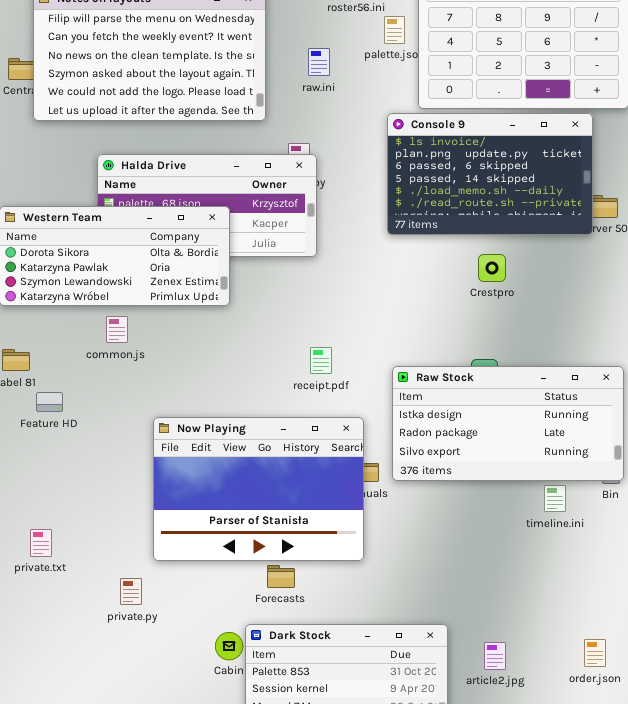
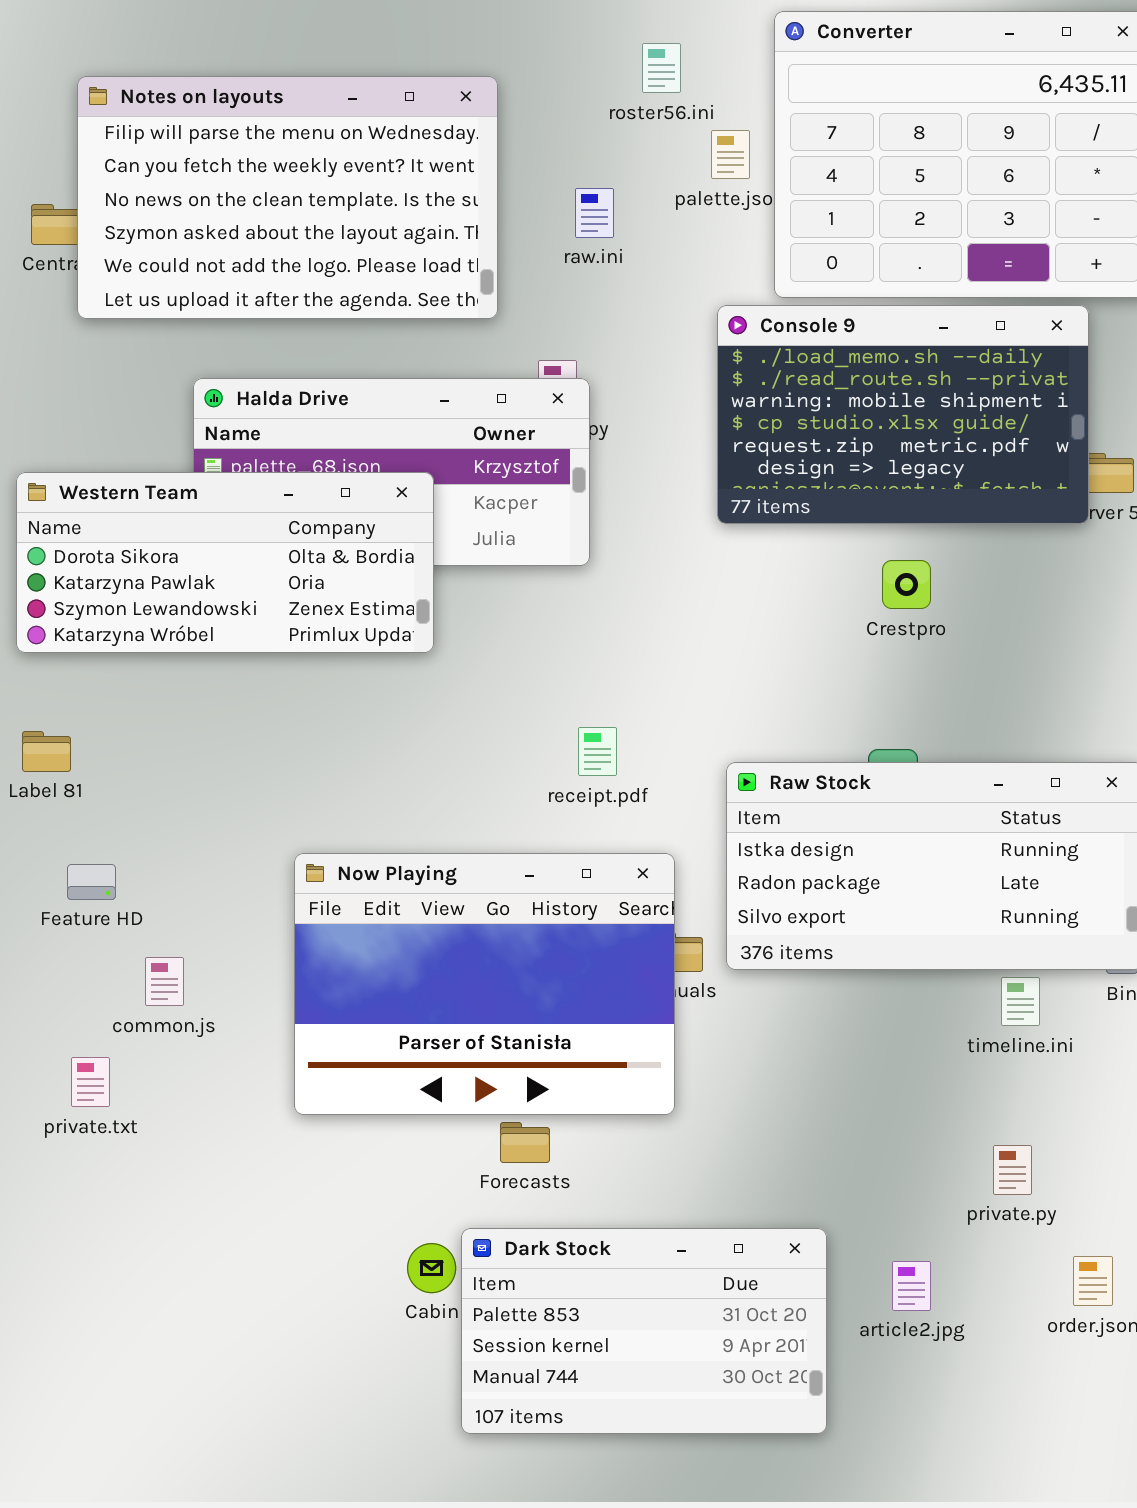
Console 9: [387,113,593,235] -> [717,305,1089,524], scrolled down 4 rows
common.js: [106,316,128,343] -> [145,957,184,1006], moved
Feature HD: [36,392,63,412] -> [67,864,116,900], moved
private.py: [120,578,142,605] -> [993,1145,1032,1195], moved

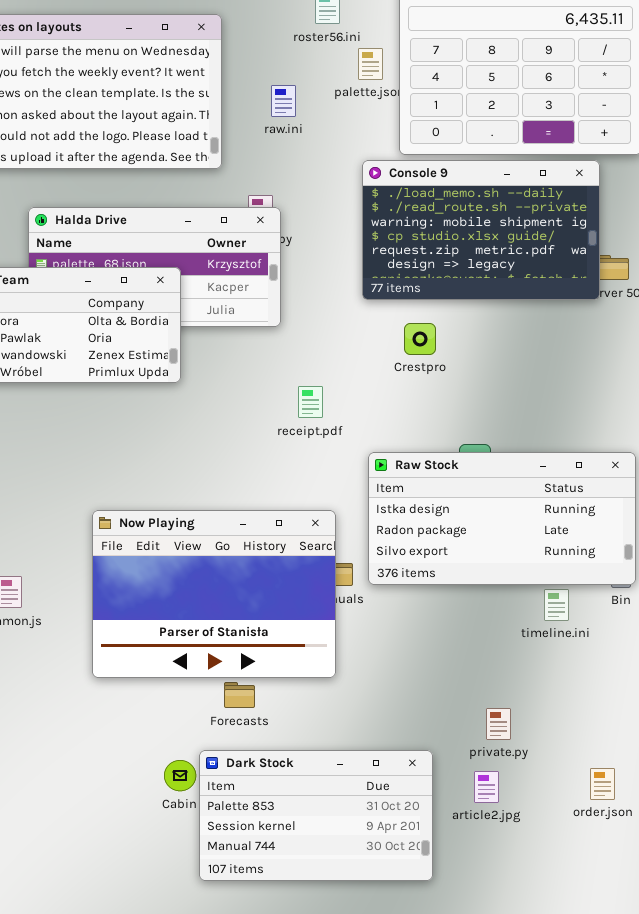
Crestpro: [882,560,931,609] -> [404,323,436,355], moved
receipt.pdf: [578,727,617,776] -> [298,386,323,418], moved
private.py: [993,1145,1032,1195] -> [486,708,511,740], moved

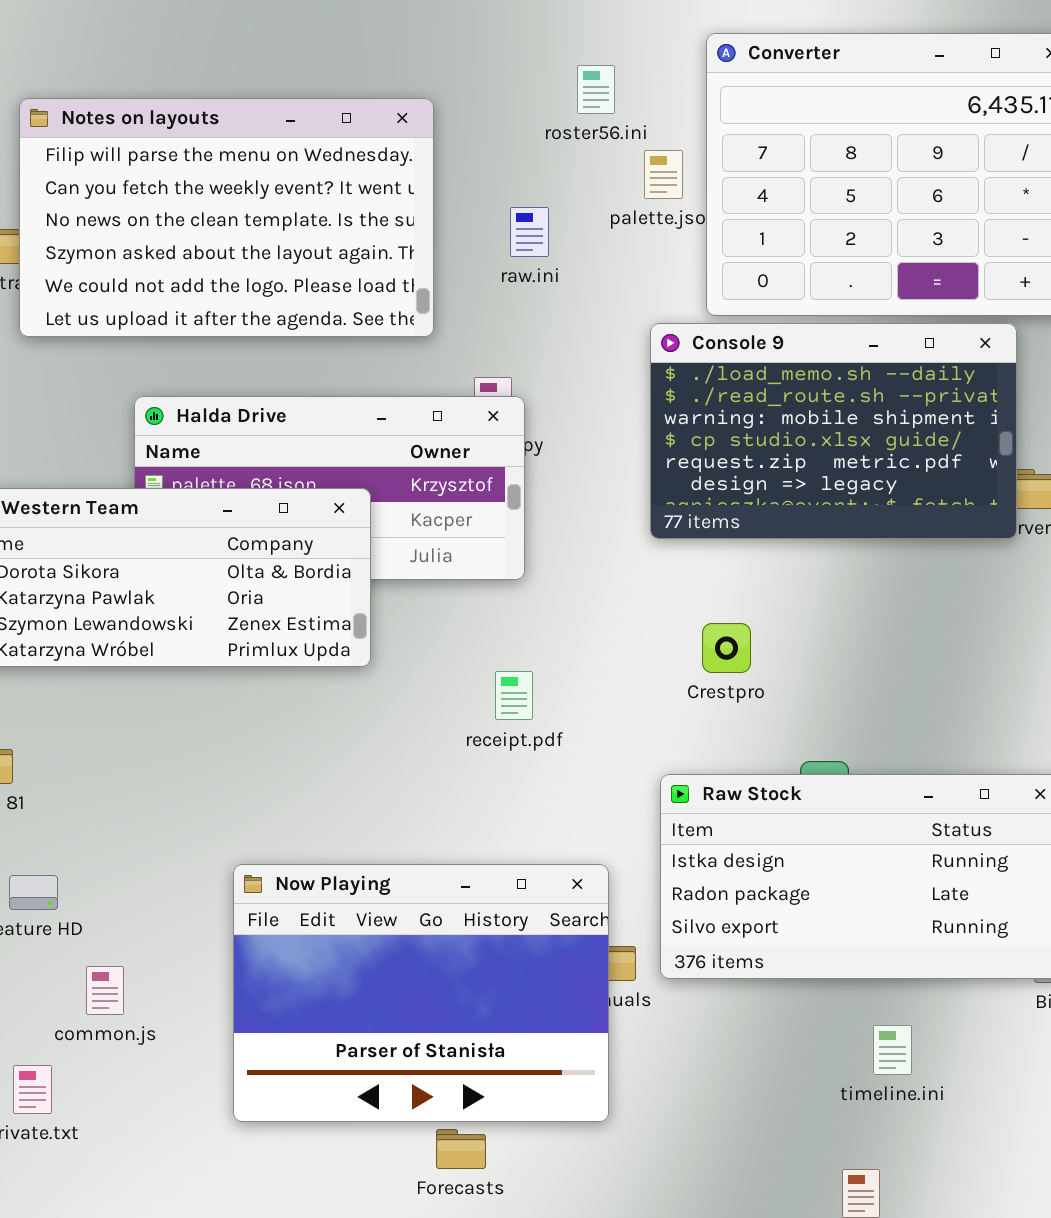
Crestpro: [404,323,436,355] -> [702,623,751,673], moved
receipt.pdf: [298,386,323,418] -> [495,671,533,720], moved
timeline.ini: [544,589,569,621] -> [873,1025,912,1075], moved

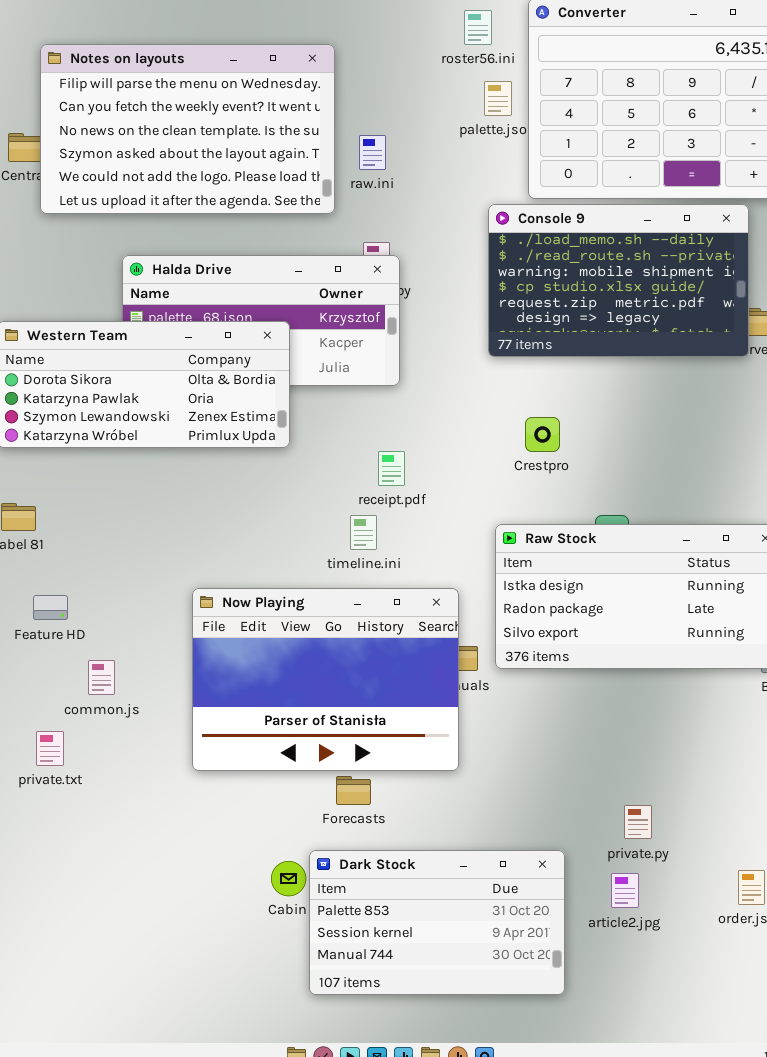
roster56.ini: [577,65,615,114] -> [464,10,492,45], moved
raw.ini: [510,207,549,257] -> [359,135,386,170], moved
timeline.ini: [873,1025,912,1075] -> [350,515,377,550], moved

